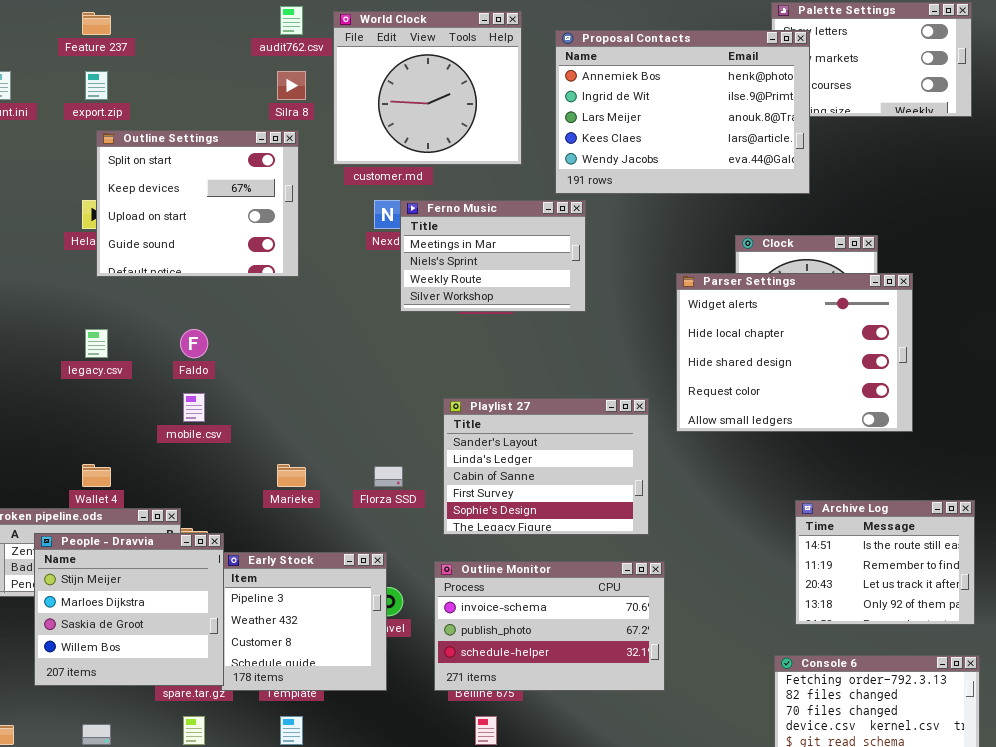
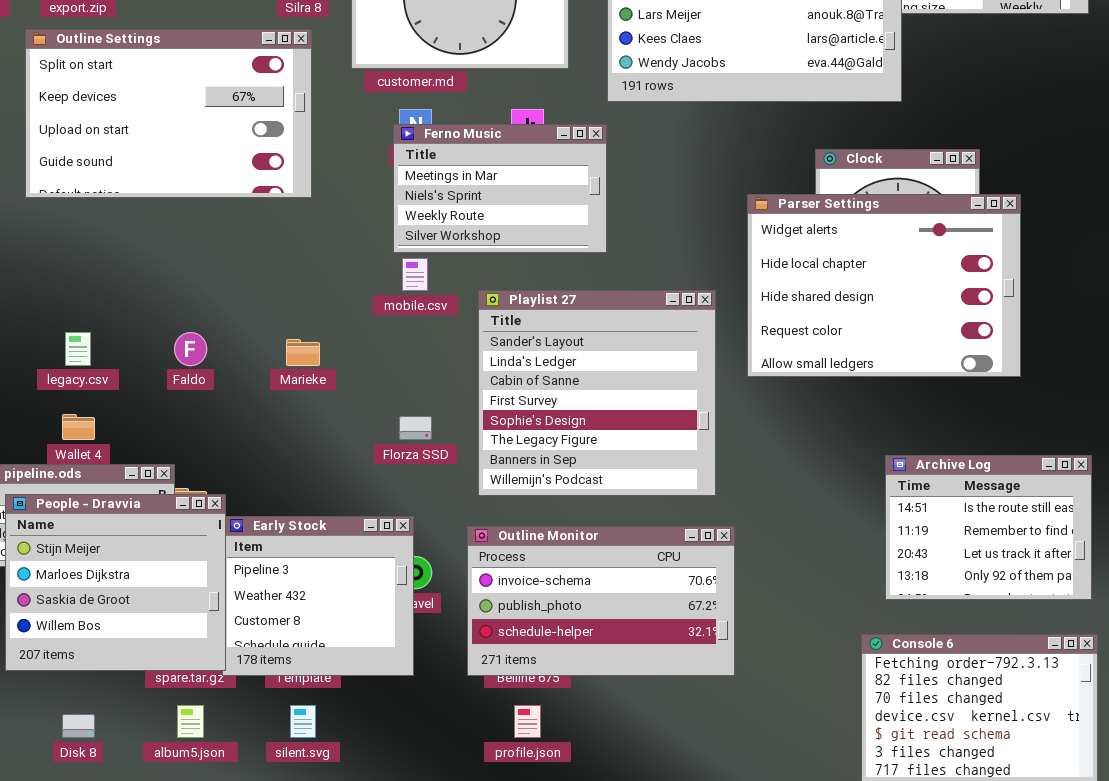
Outline Settings: [96,130,299,277] -> [25,29,312,198], resized
Ferno Music: [400,200,586,312] -> [393,124,607,253], moved
legacy.csv: [85,329,108,358] -> [65,332,91,366], moved
Faldo: [180,329,208,358] -> [174,332,207,366], moved
mobile.csv: [183,393,205,422] -> [402,258,428,291], moved
Playlist 27: [443,398,649,535] -> [478,290,716,496], resized
Marieke: [277,464,306,487] -> [286,339,320,366], moved

